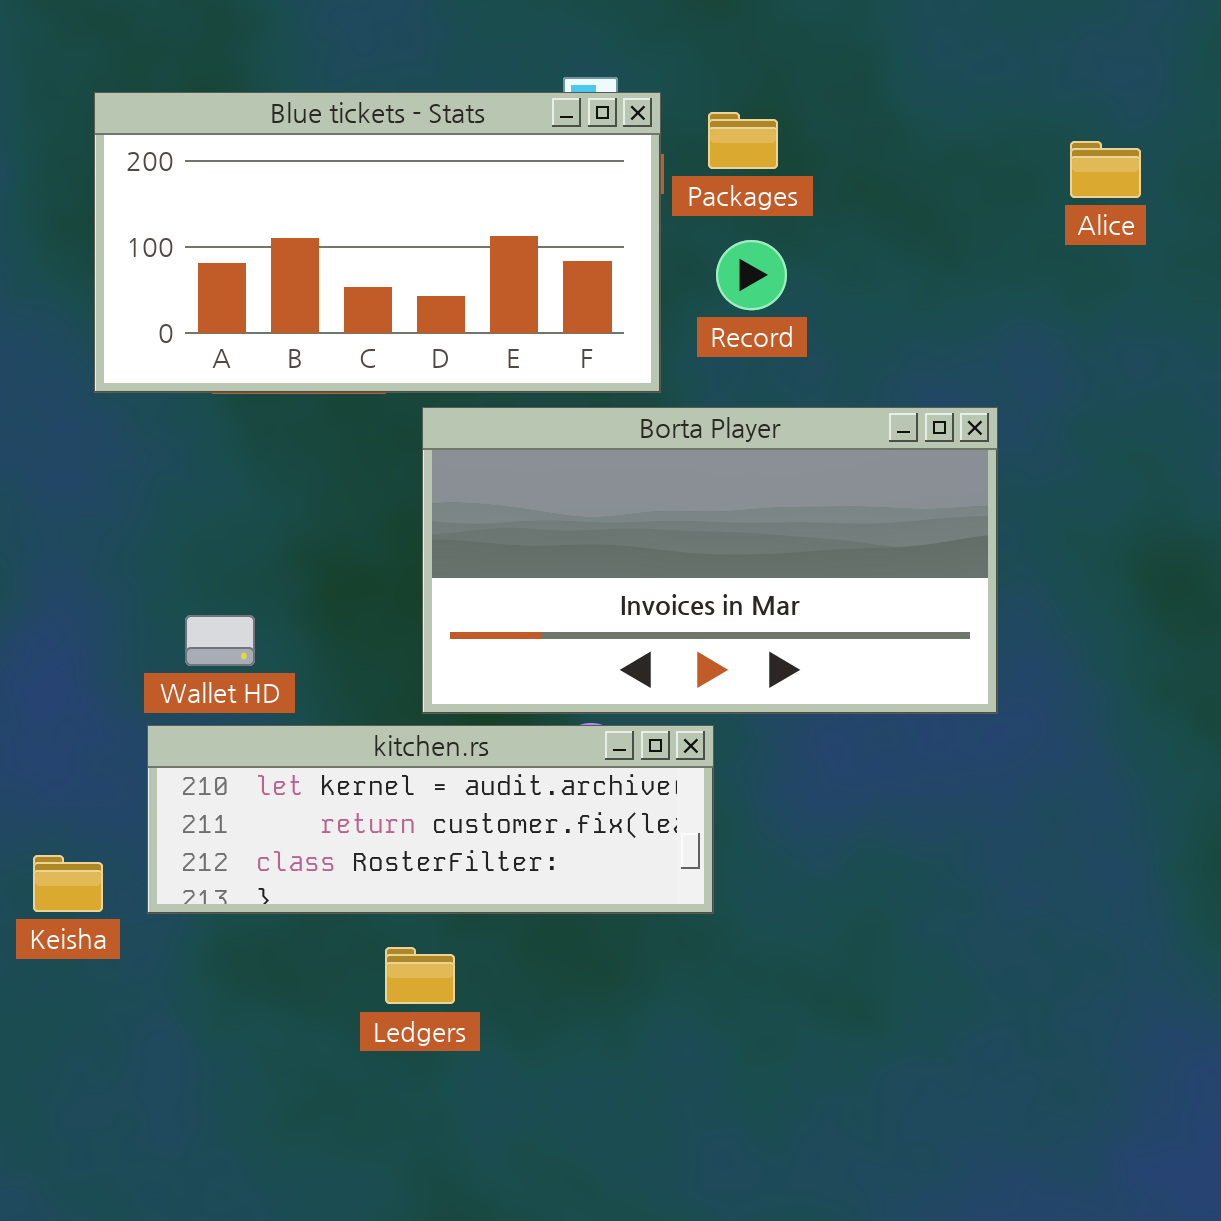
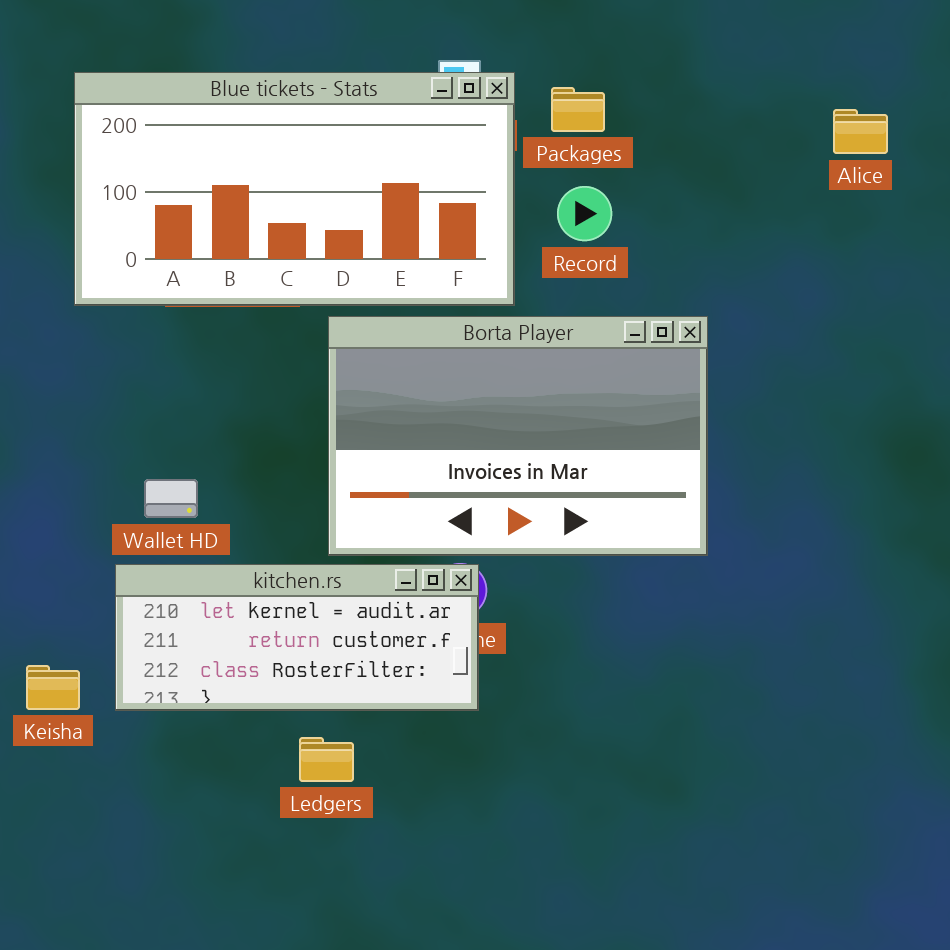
Borta Player: [422,407,998,714] -> [328,316,708,556], resized
kitchen.rs: [147,725,714,914] -> [115,564,479,711], resized

